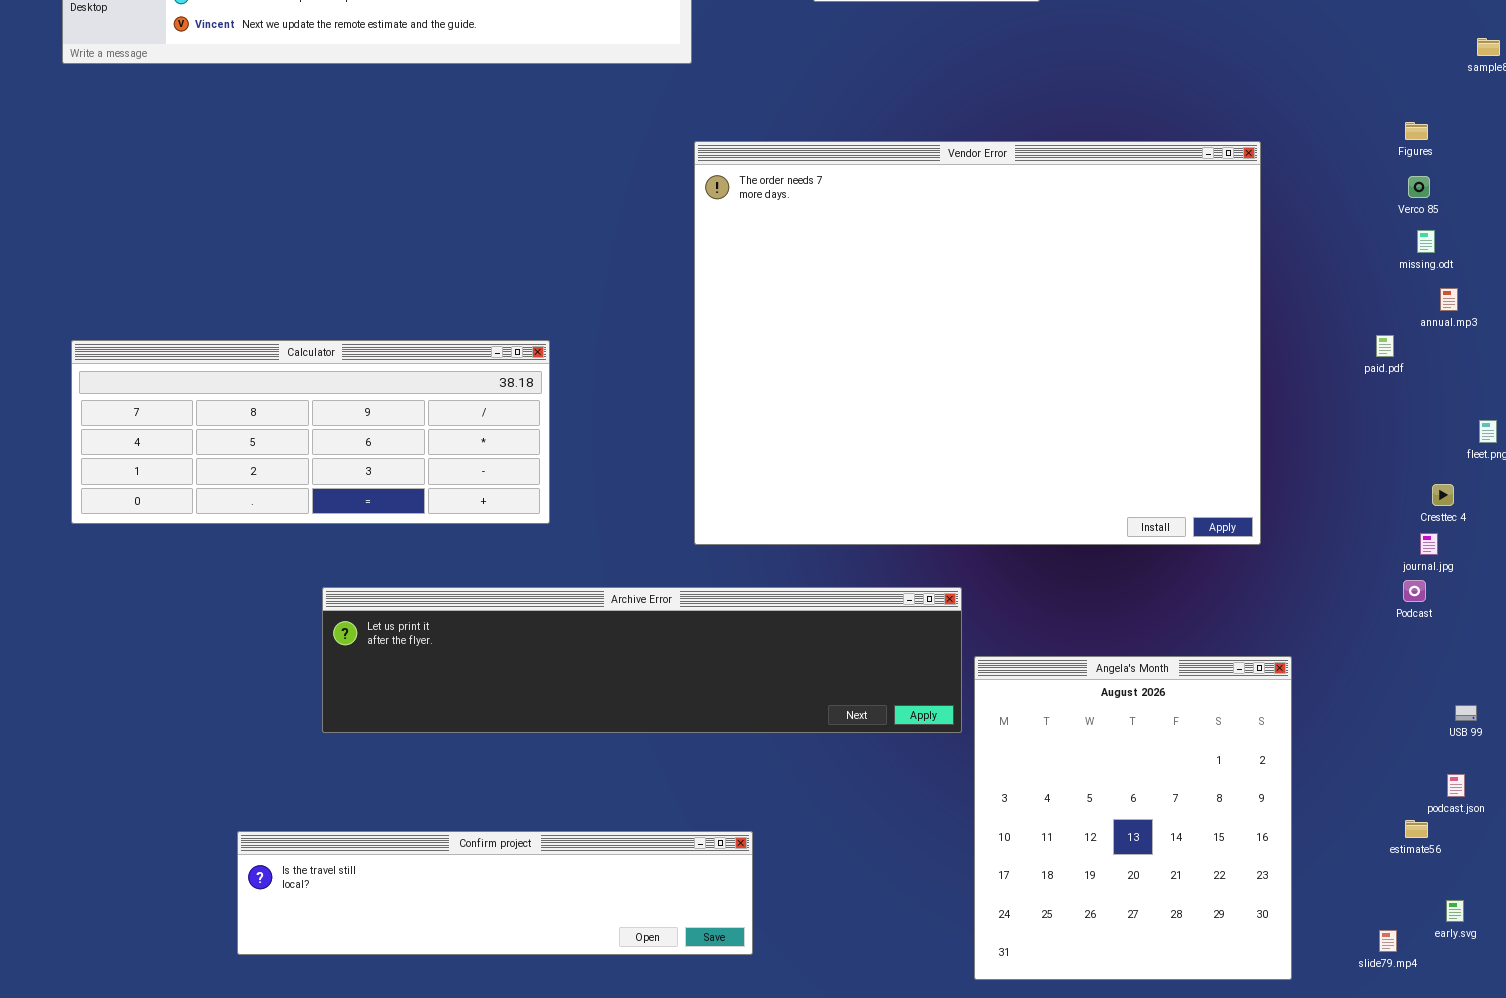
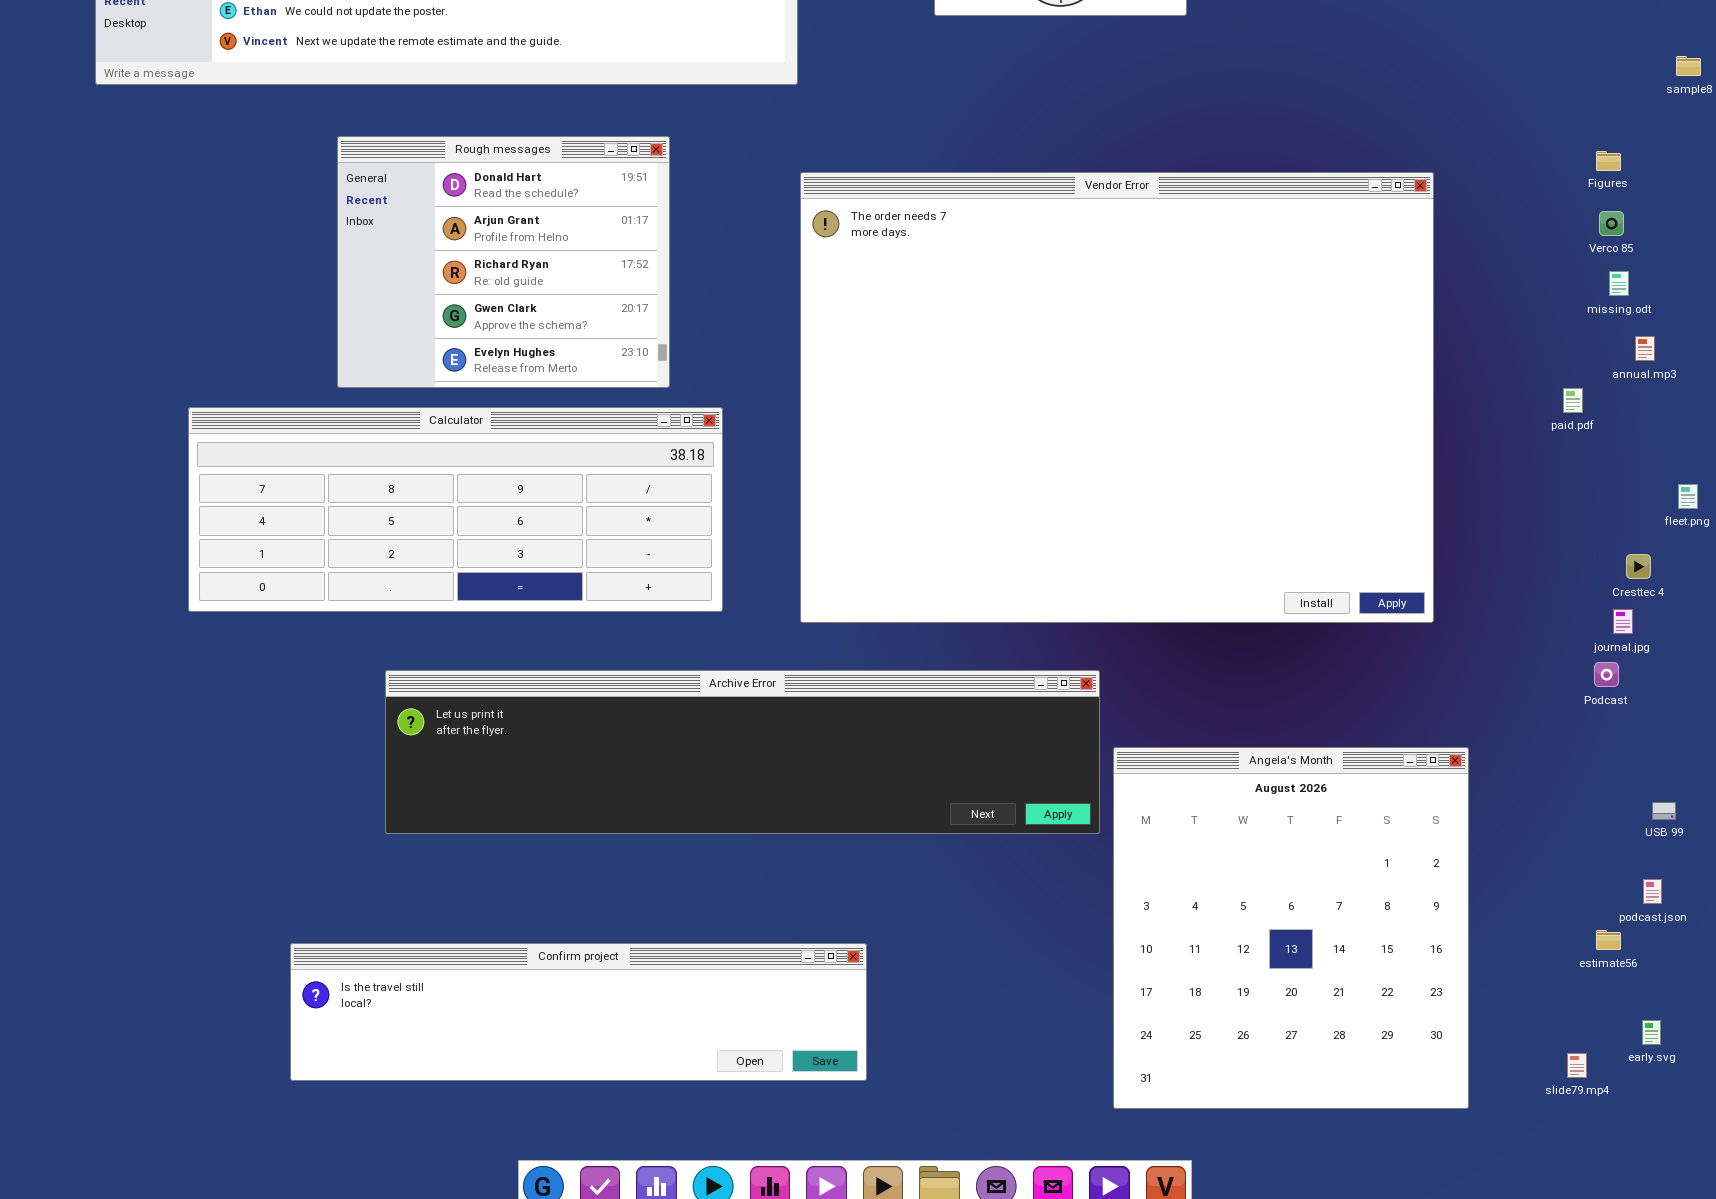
Rough messages: none -> [337,136,670,388], opened
Calculator: [71,340,550,524] -> [188,407,723,612], moved

